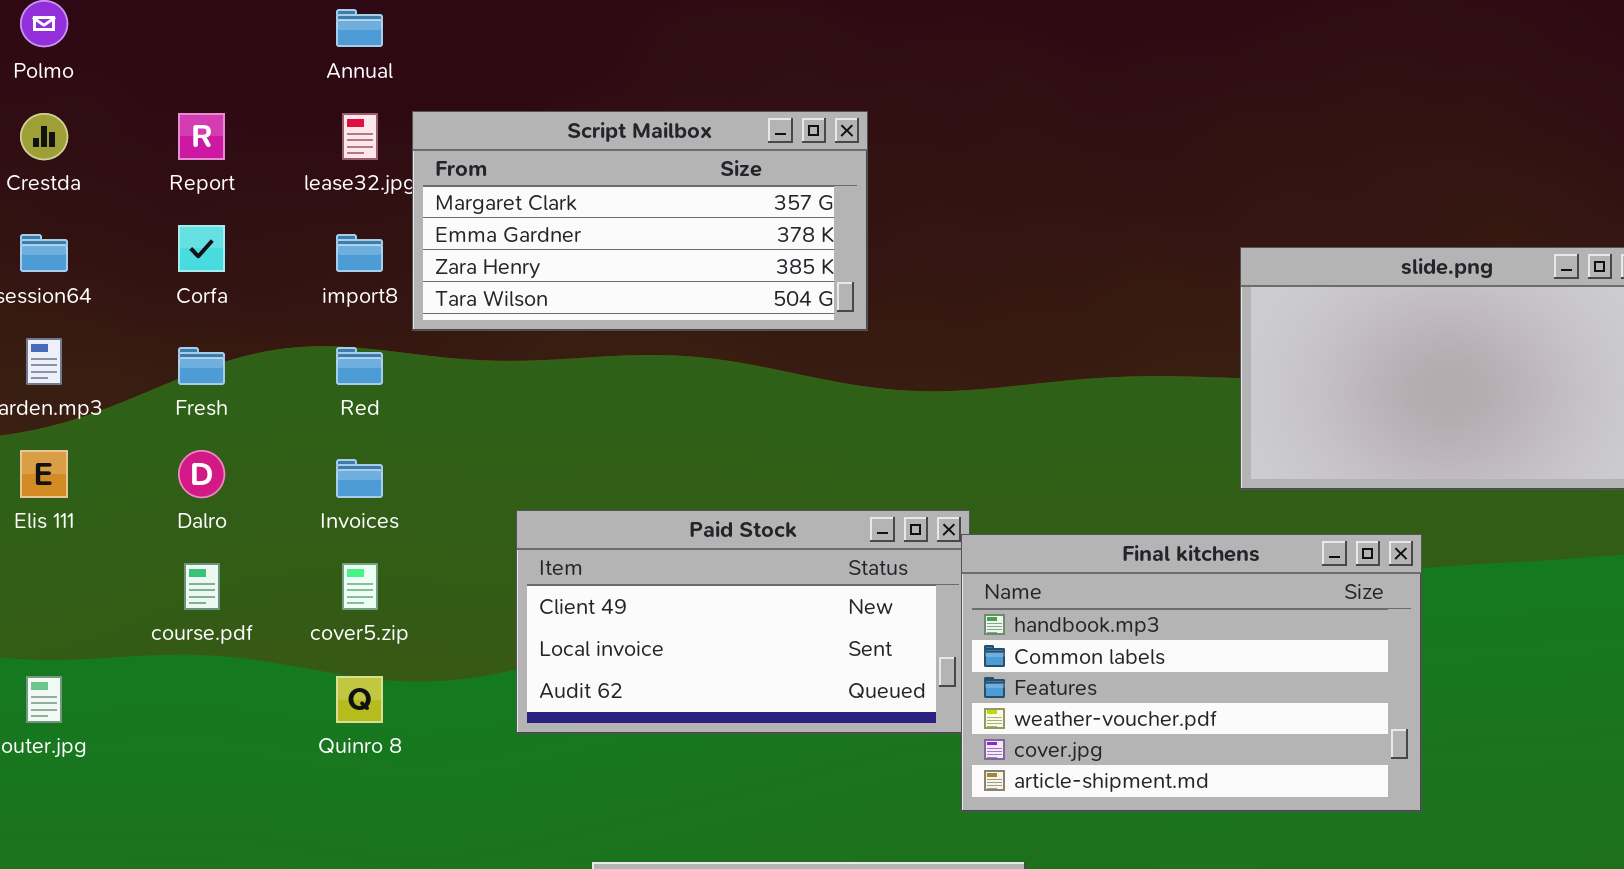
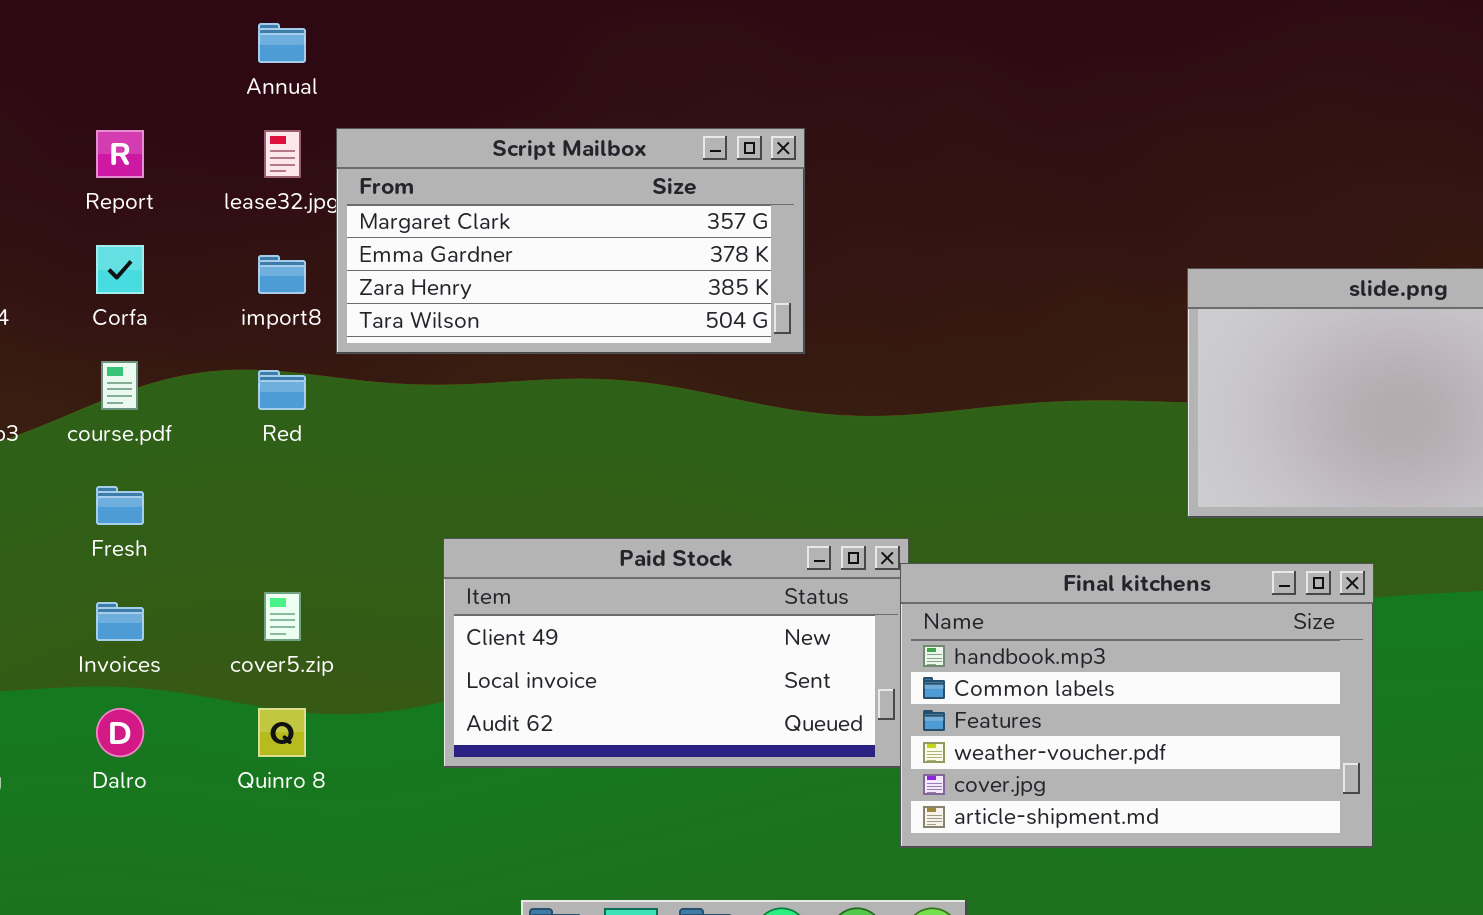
Fresh: [178,347,225,385] -> [96,486,144,525], moved
Dalro: [178,450,225,498] -> [96,708,144,757], moved
Invoices: [336,459,383,498] -> [96,602,144,641], moved
course.pdf: [184,563,220,610] -> [101,361,138,410], moved

